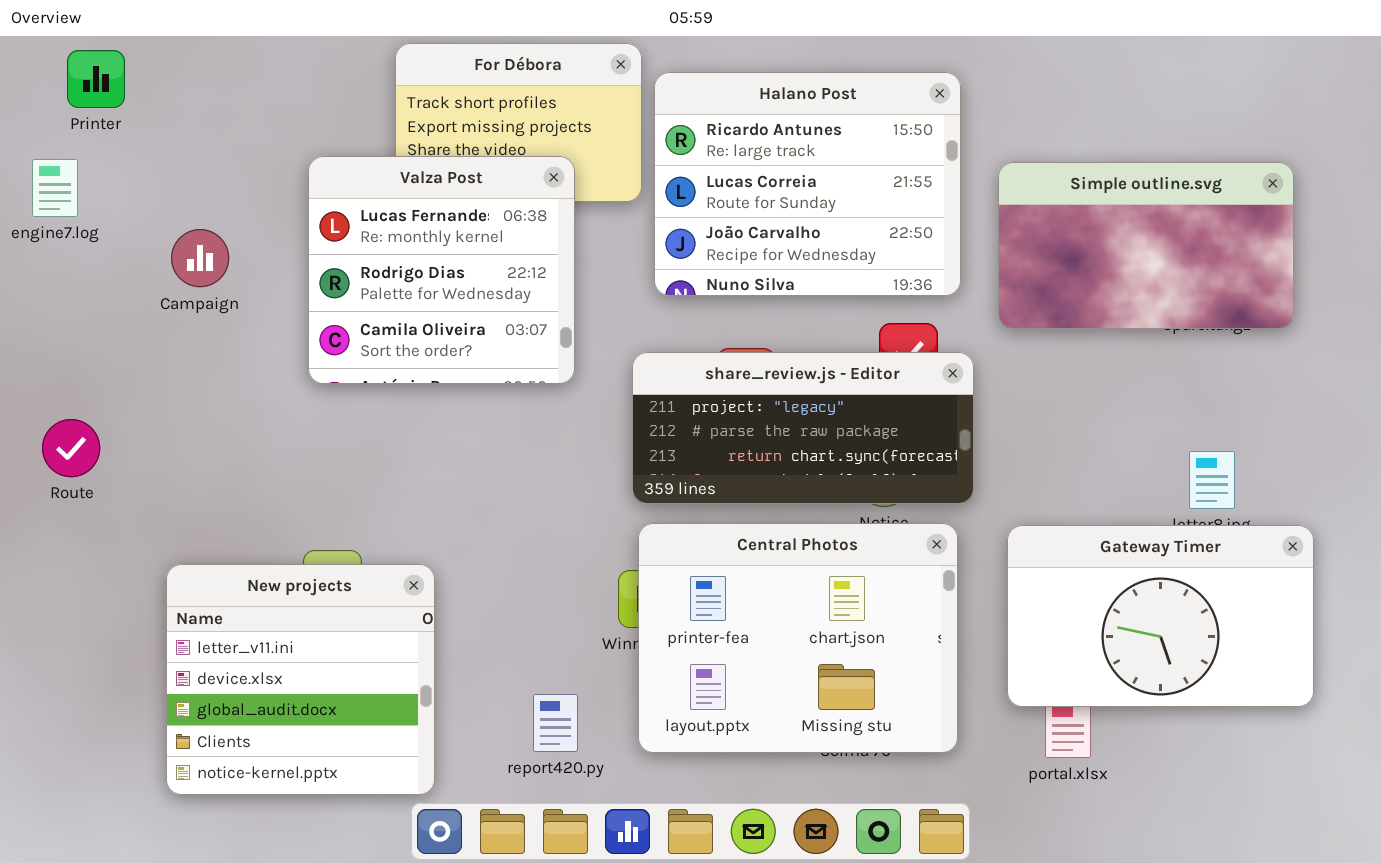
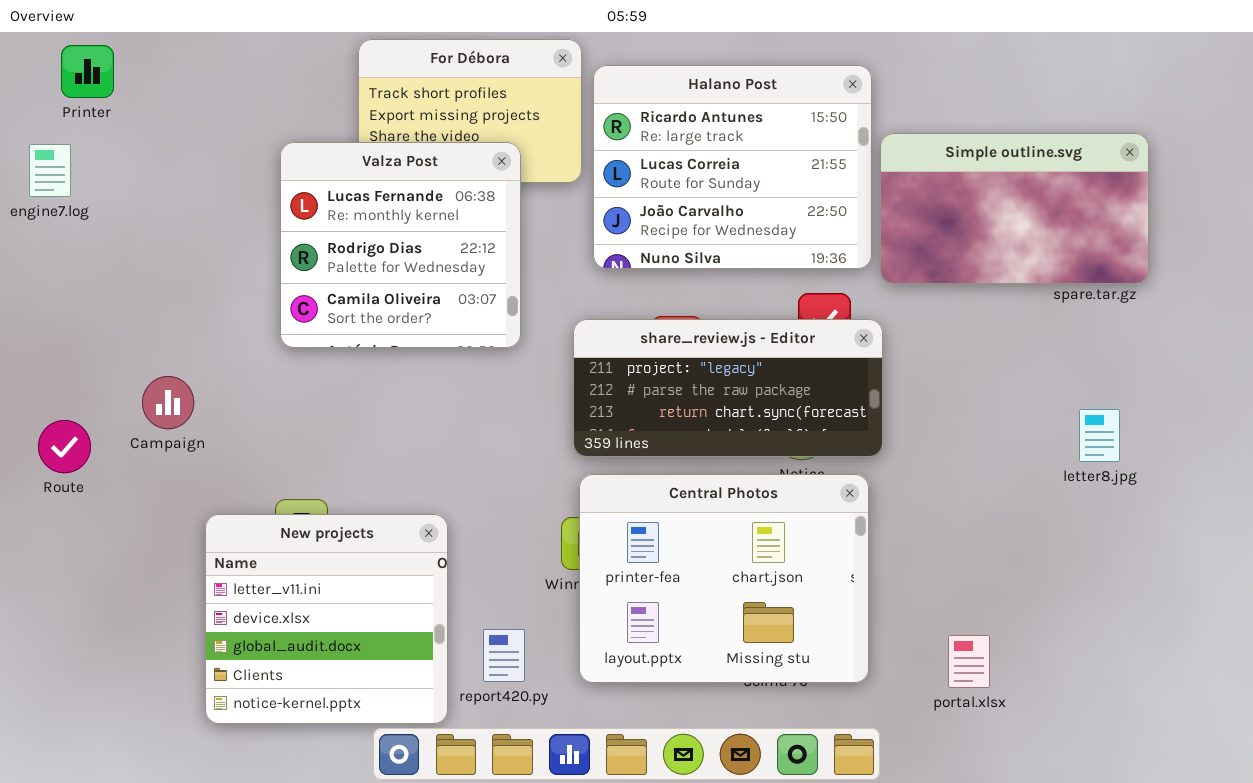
Simple outline.svg: [998,162,1294,329] -> [880,133,1149,284], moved
Campaign: [171,229,229,287] -> [142,376,194,429], moved
Route: [42,419,100,477] -> [38,420,91,473], moved
Gateway Timer: [1007,525,1314,707] -> none, closed
New projects: [166,564,435,795] -> [205,514,448,724], moved

